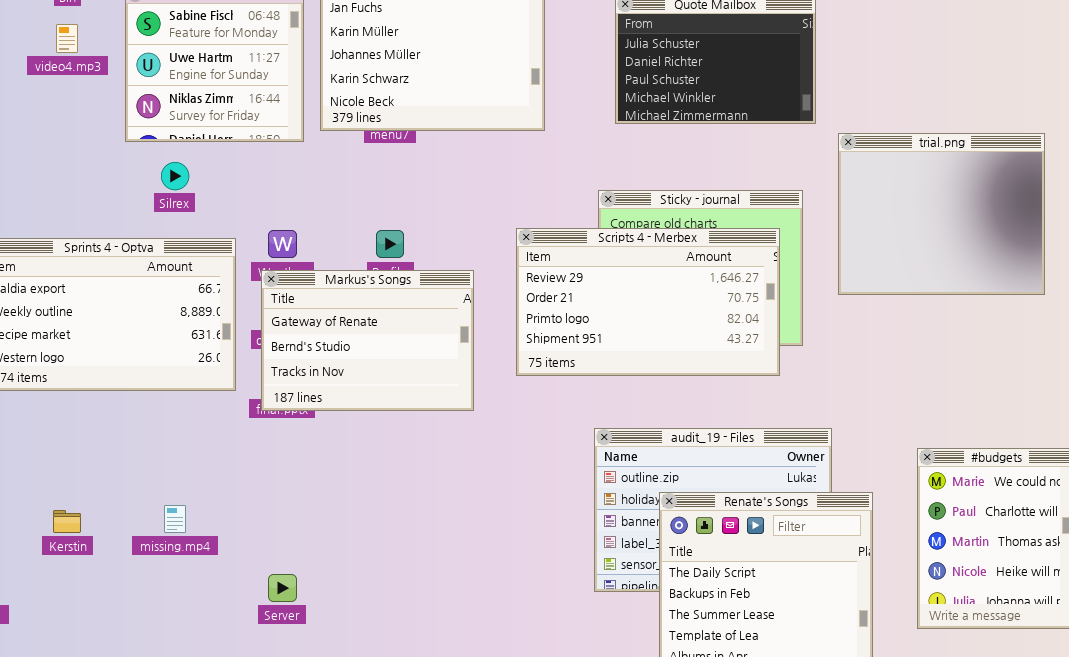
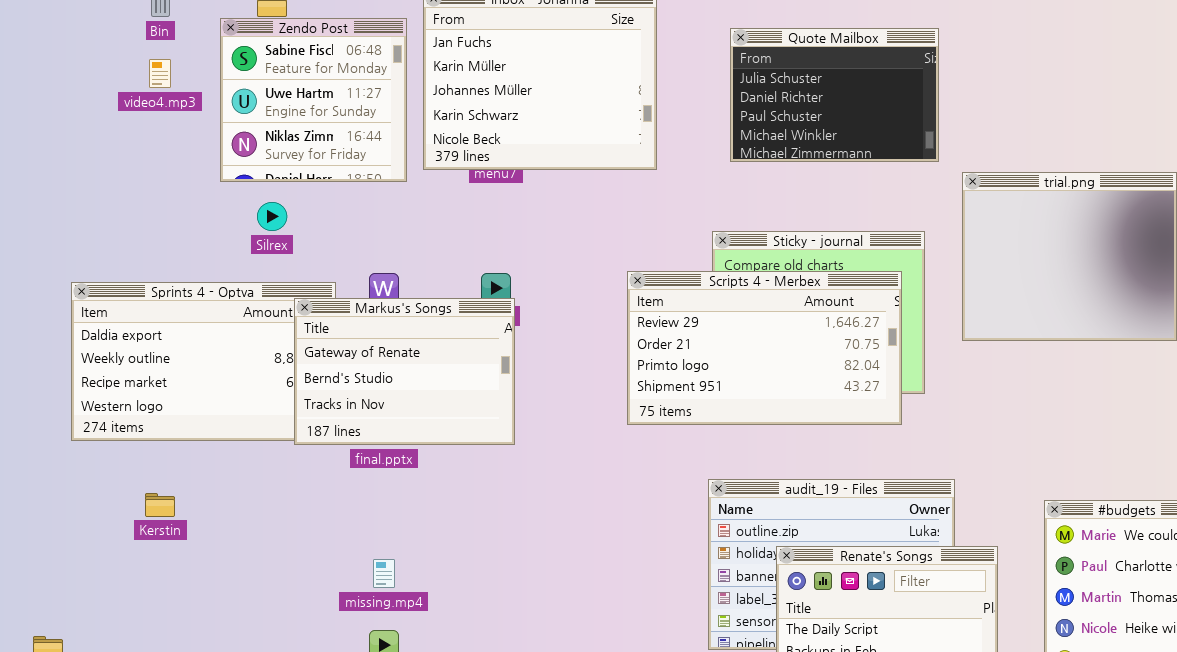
Markus's Songs: [261,270,474,411] -> [294,298,515,445], moved
missing.mp4: [164,505,186,533] -> [373,559,395,588], moved
Kerstin: [53,510,81,533] -> [145,493,175,517], moved

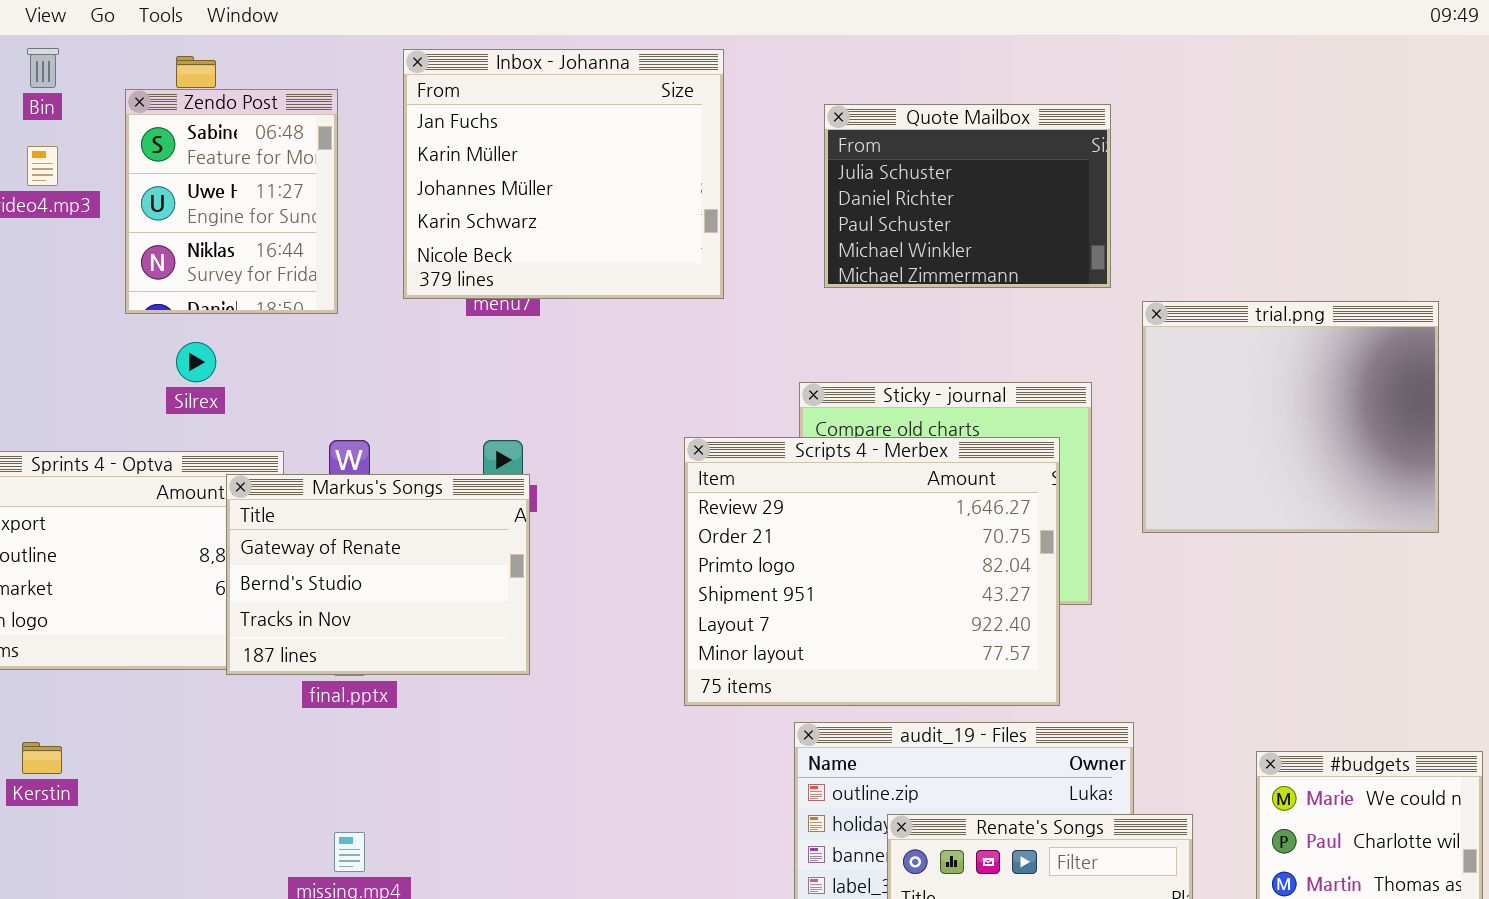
Zendo Post: [220,18,407,182] -> [125,89,338,314], resized
Scripts 4 - Merbex: [627,271,902,425] -> [684,437,1060,706], resized

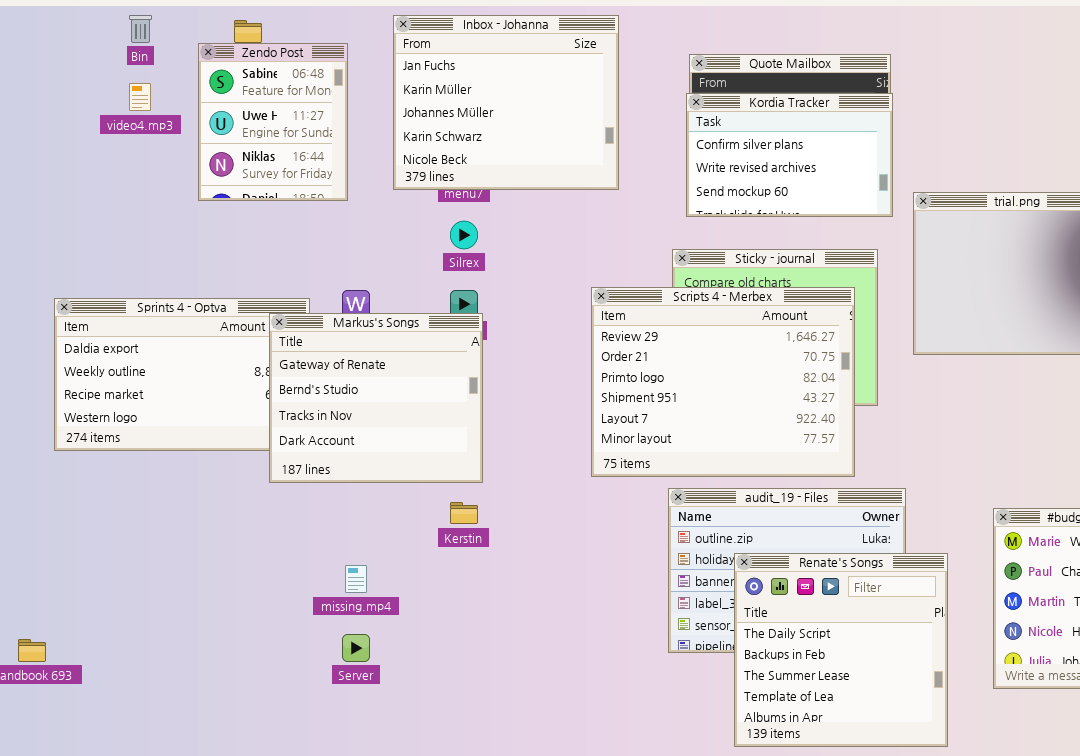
Kordia Tracker: none -> [686,93,893,217], opened
Silrex: [176,342,216,382] -> [450,221,478,249], moved
Markus's Songs: [226,474,530,675] -> [269,313,483,483], resized
Kerstin: [22,742,62,774] -> [450,502,478,524], moved

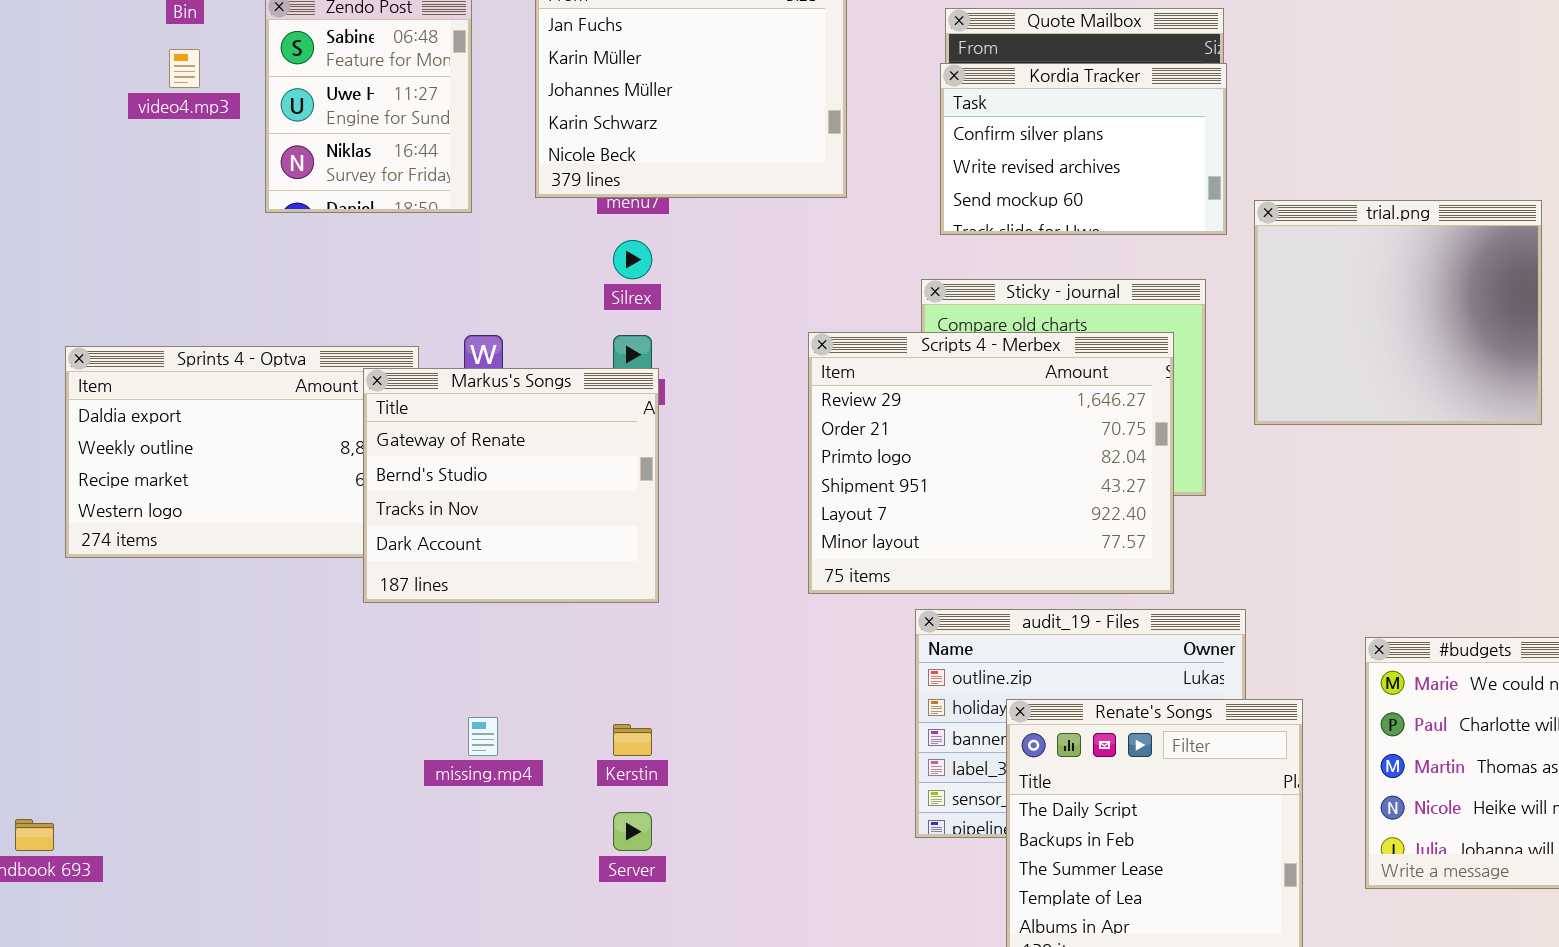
Kerstin: [450,502,478,524] -> [613,724,652,756], moved
Server: [342,634,370,662] -> [613,812,652,851], moved

